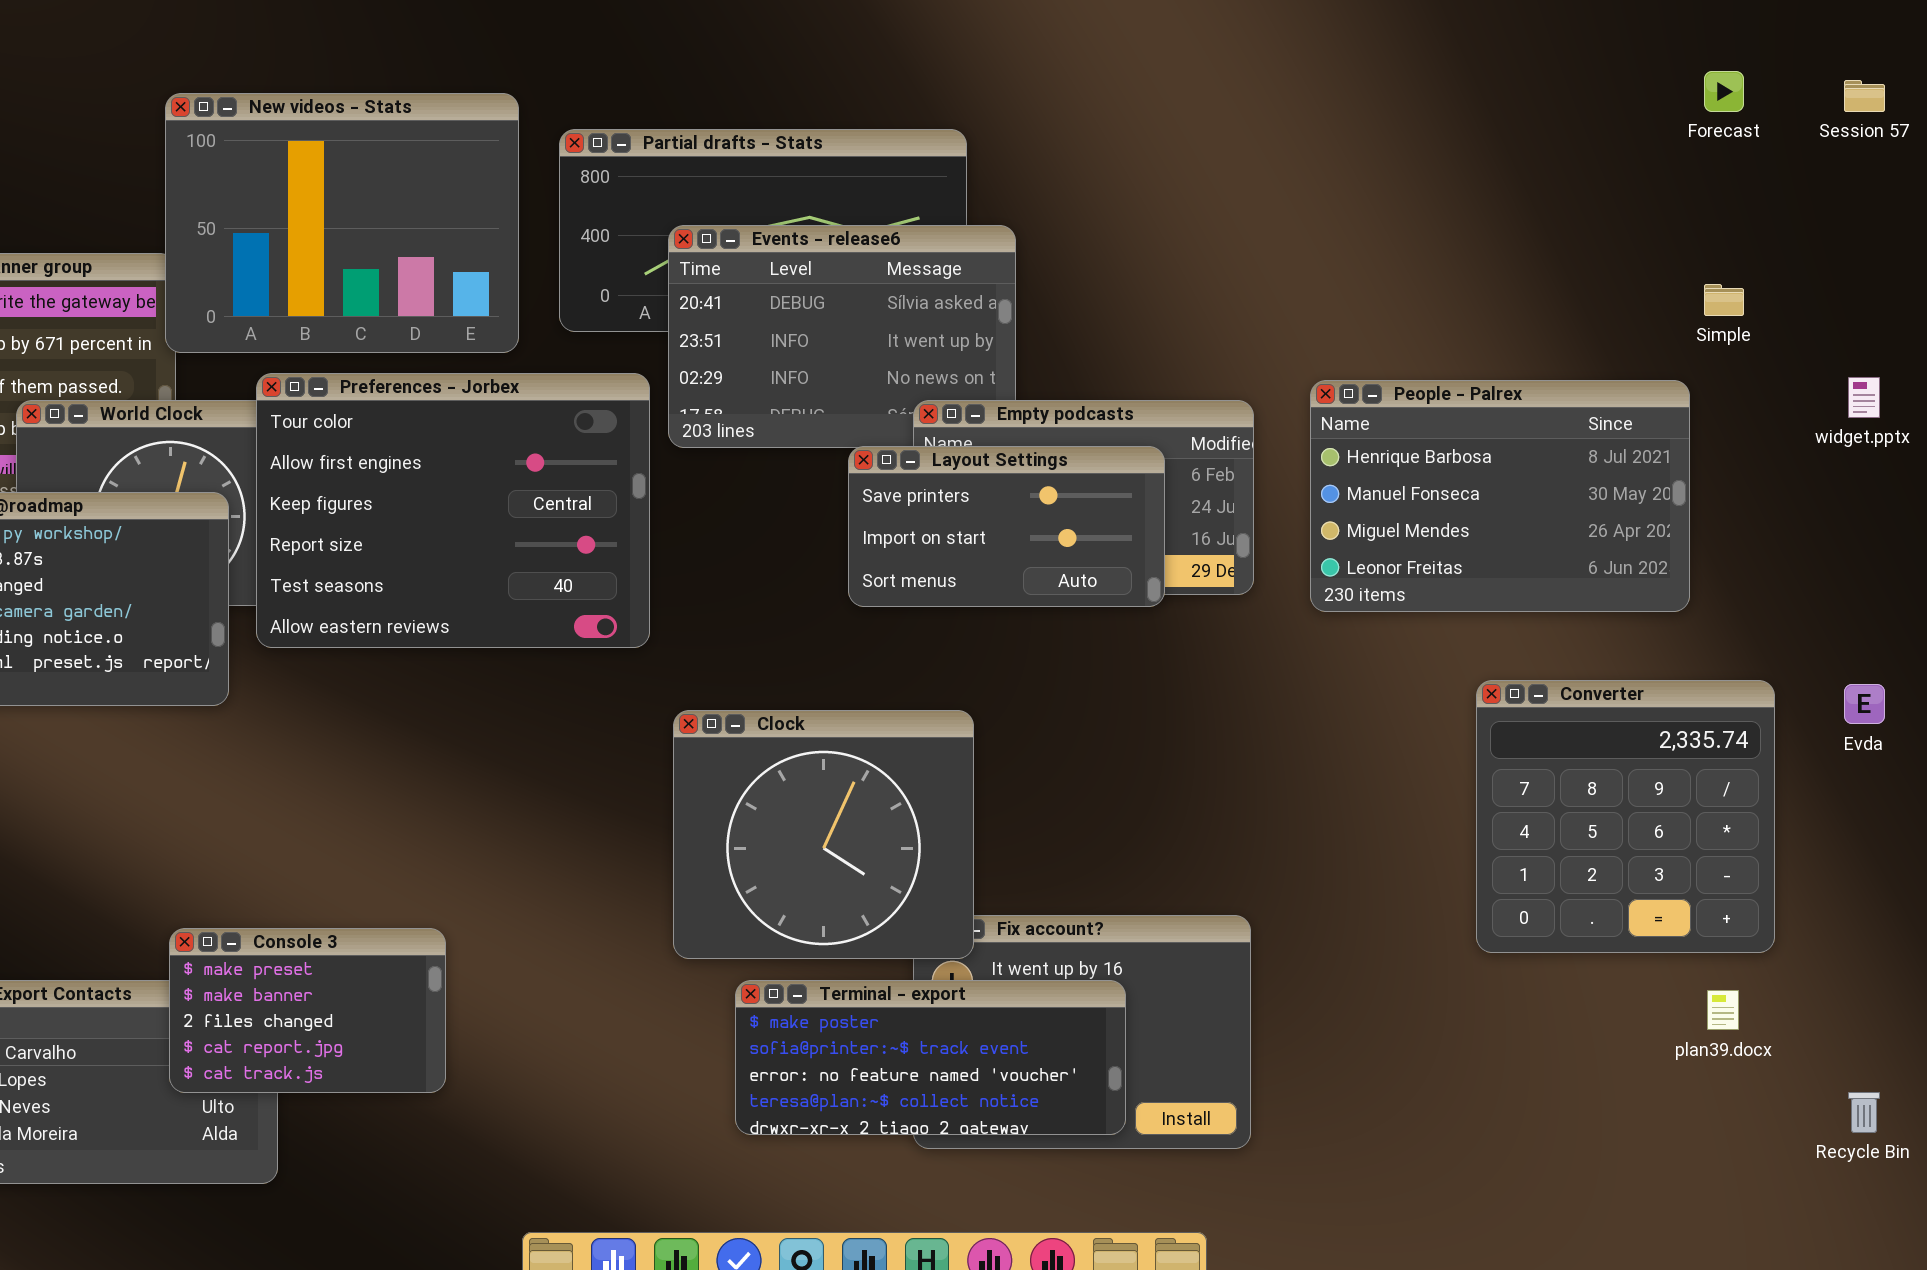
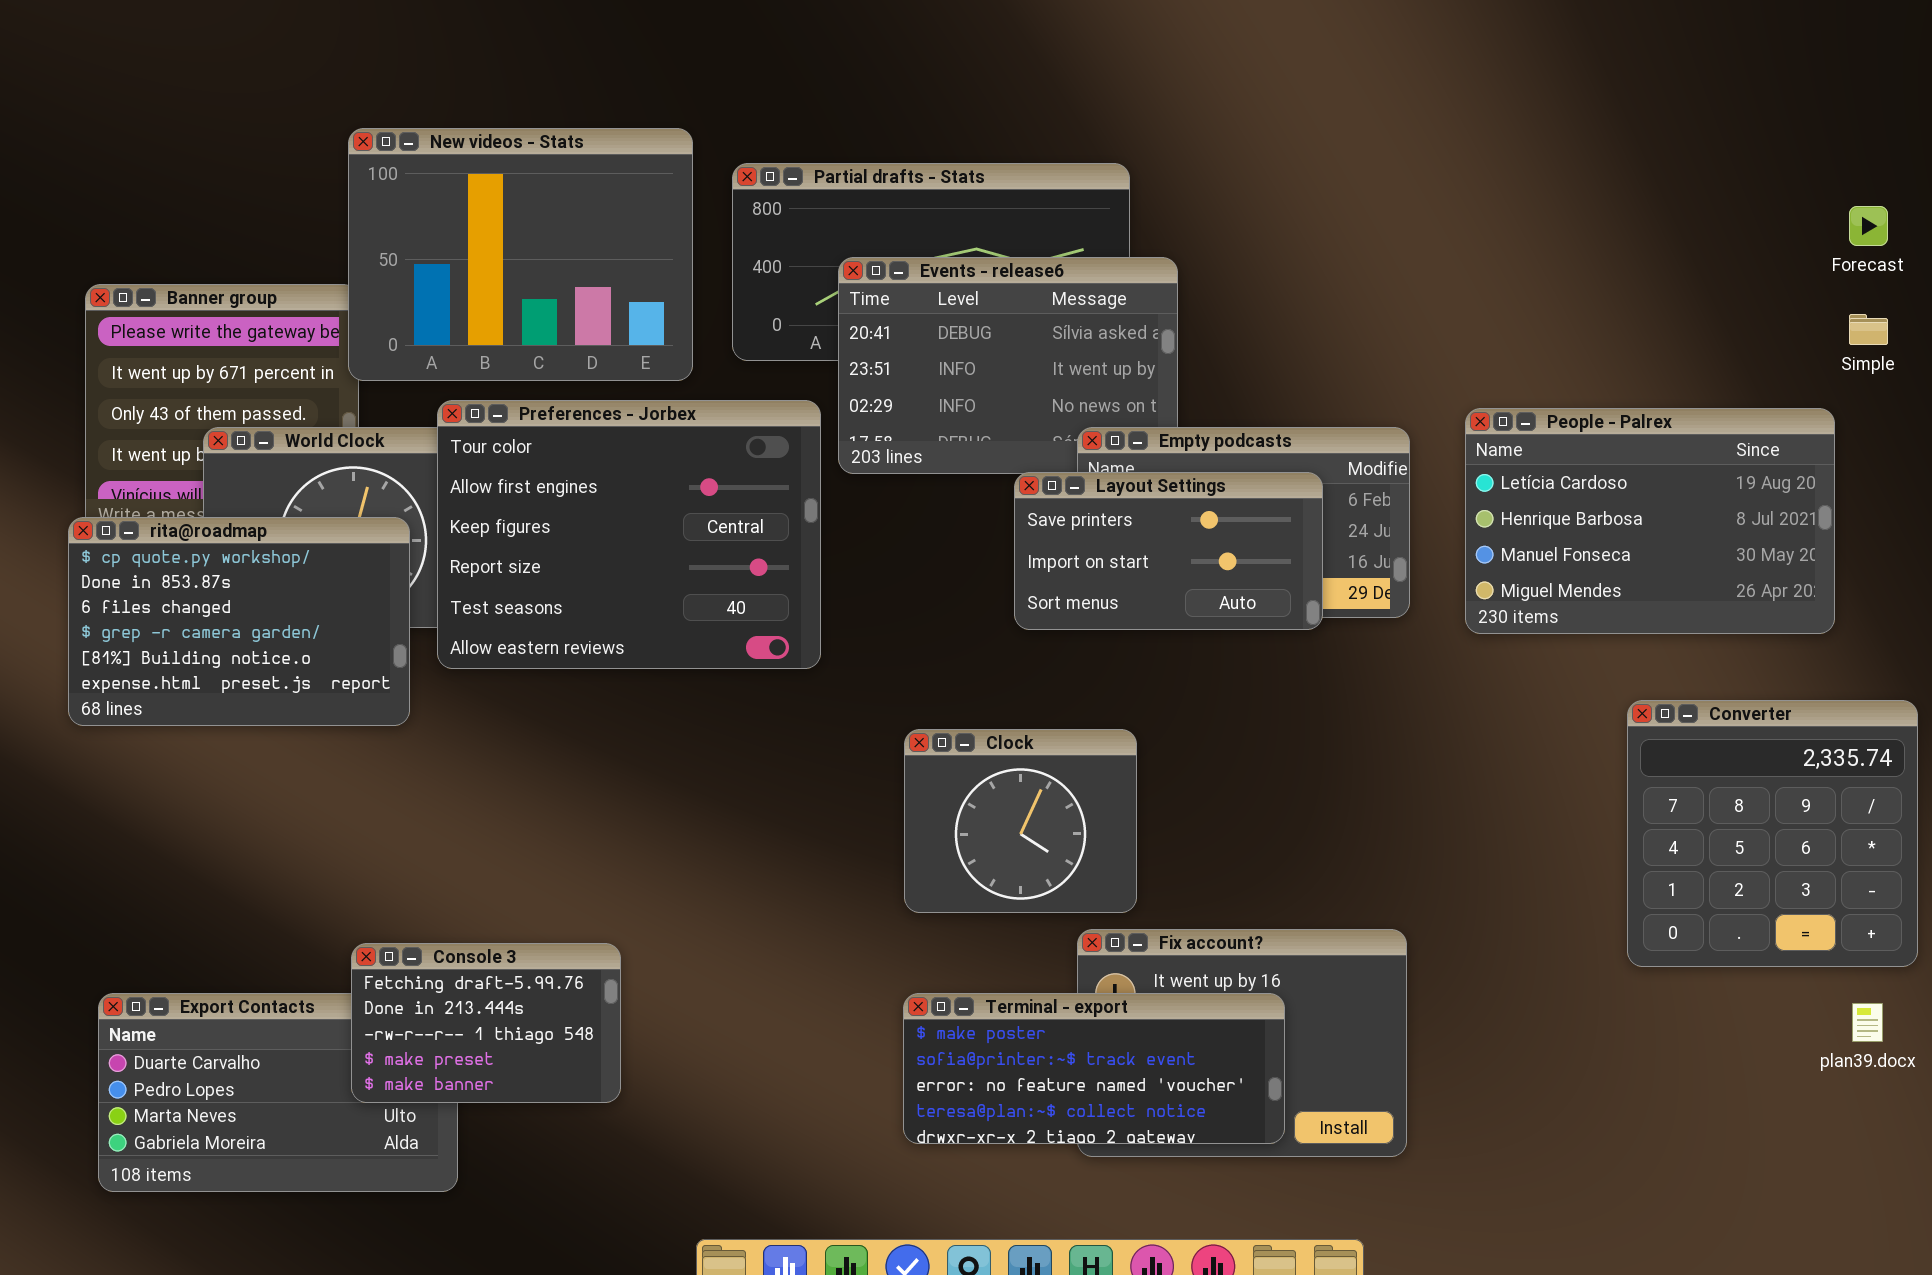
Forecast: [1704,71,1744,112] -> [1849,206,1888,246], moved
People - Palrex: [1310,380,1690,612] -> [1465,408,1835,634], scrolled up 1 row
Clock: [673,710,974,959] -> [904,729,1137,913], resized
Console 3: [169,928,446,1093] -> [351,943,621,1103], scrolled up 3 rows

